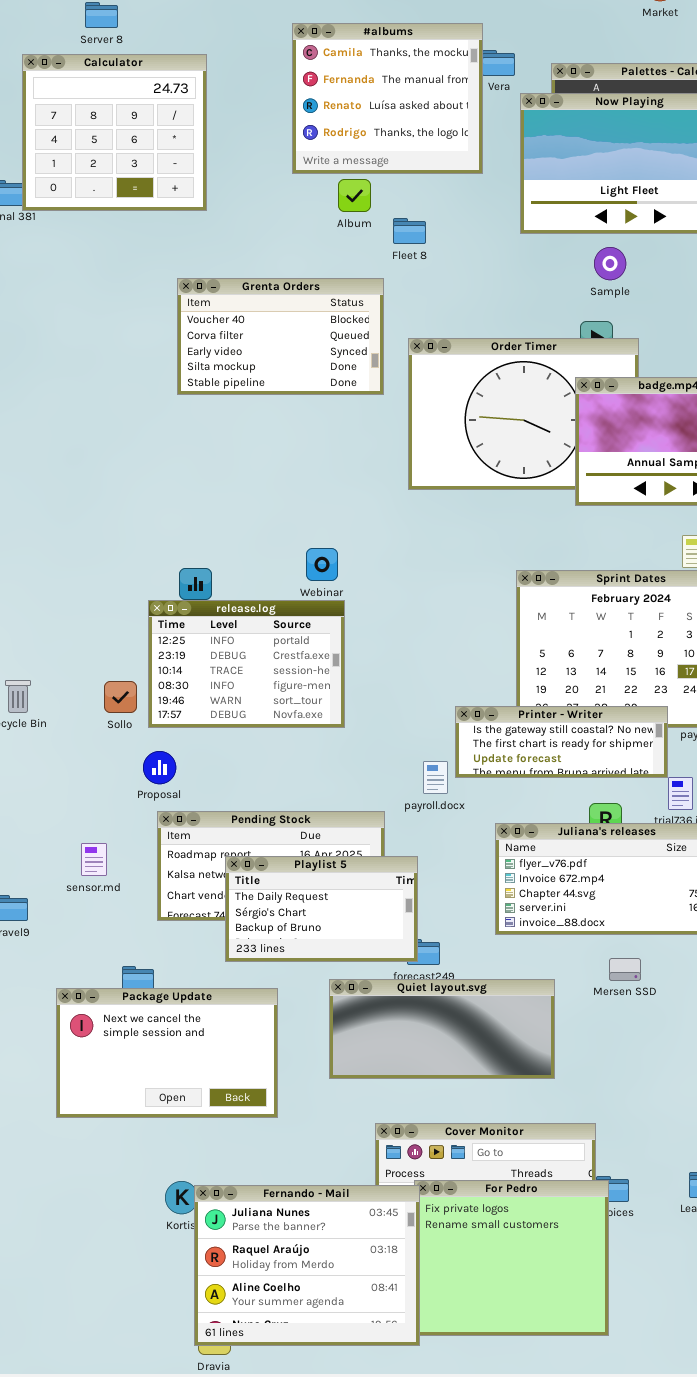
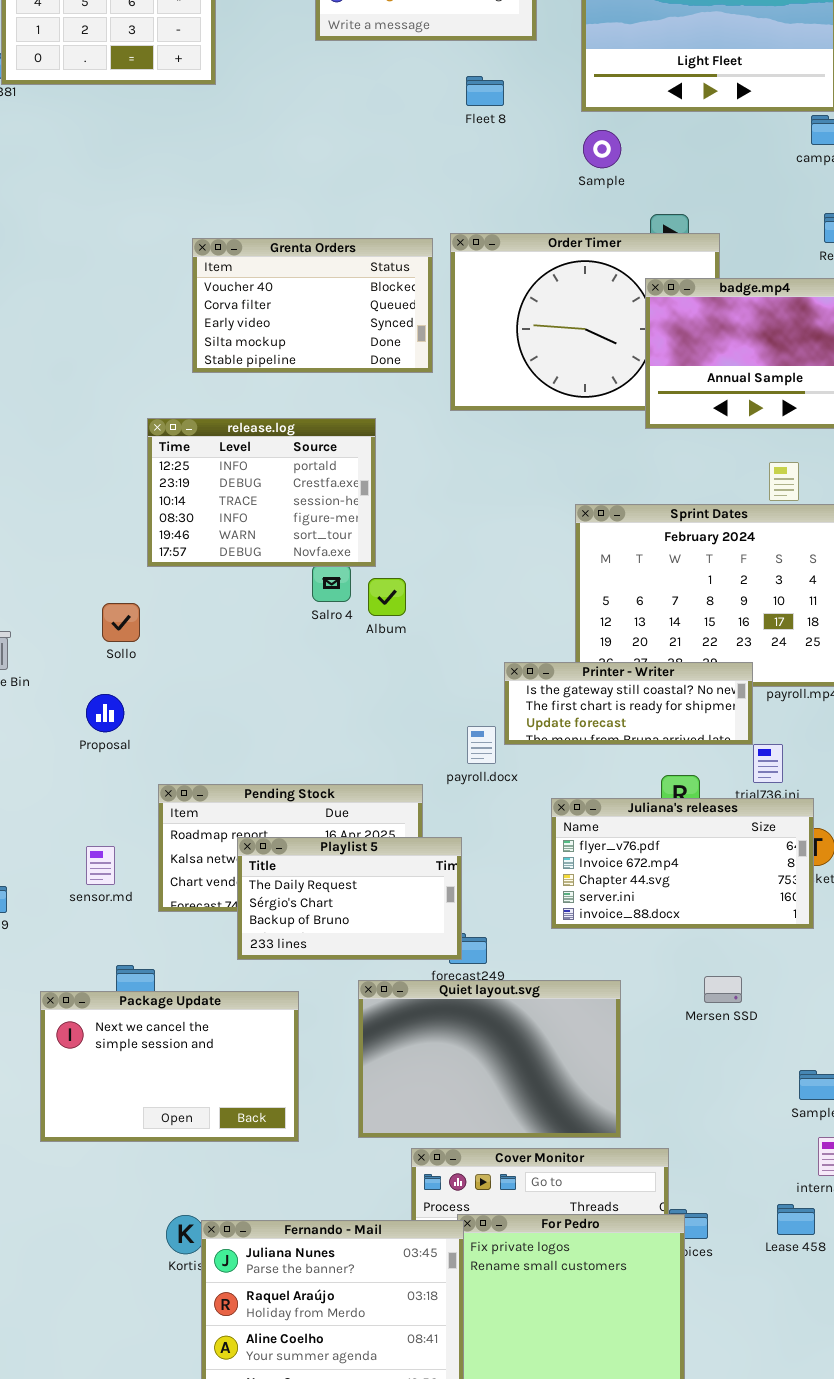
Album: [338,179,371,212] -> [368,578,406,616], moved
Fleet 8: [393,218,426,244] -> [466,76,504,106], moved
Sample: [594,247,626,280] -> [583,130,621,168], moved
Grenta Orders: [177,278,384,395] -> [192,238,433,373], moved
release.log: [148,600,345,728] -> [147,418,376,567], moved
Sollo: [104,681,137,713] -> [102,603,140,642], moved
Proposal: [143,751,176,784] -> [86,694,124,732], moved
sensor.md: [81,843,107,876] -> [86,846,115,885], moved
Mersen SSD: [609,958,641,981] -> [704,976,742,1003], moved
Quiet layout.svg: [329,979,555,1079] -> [358,980,621,1138], resized

